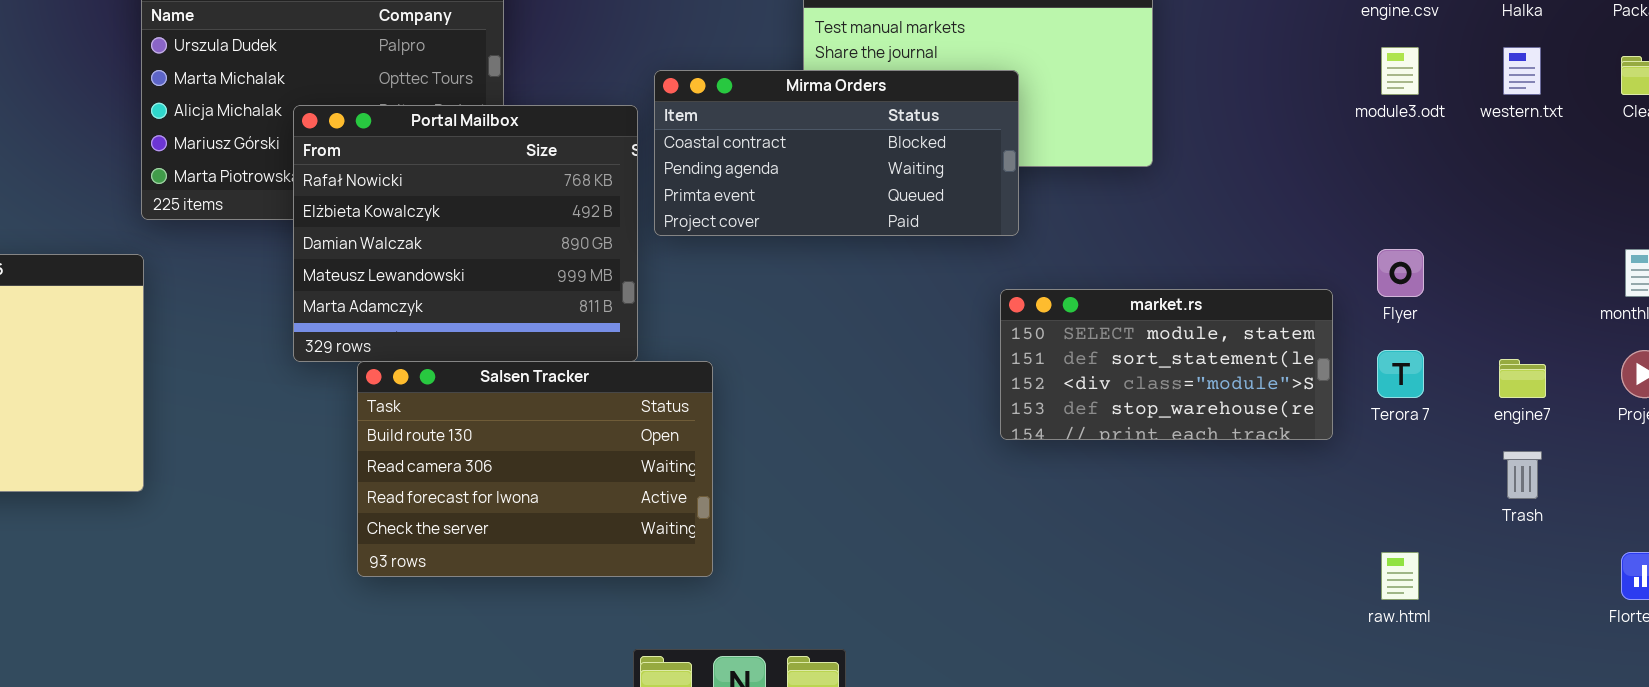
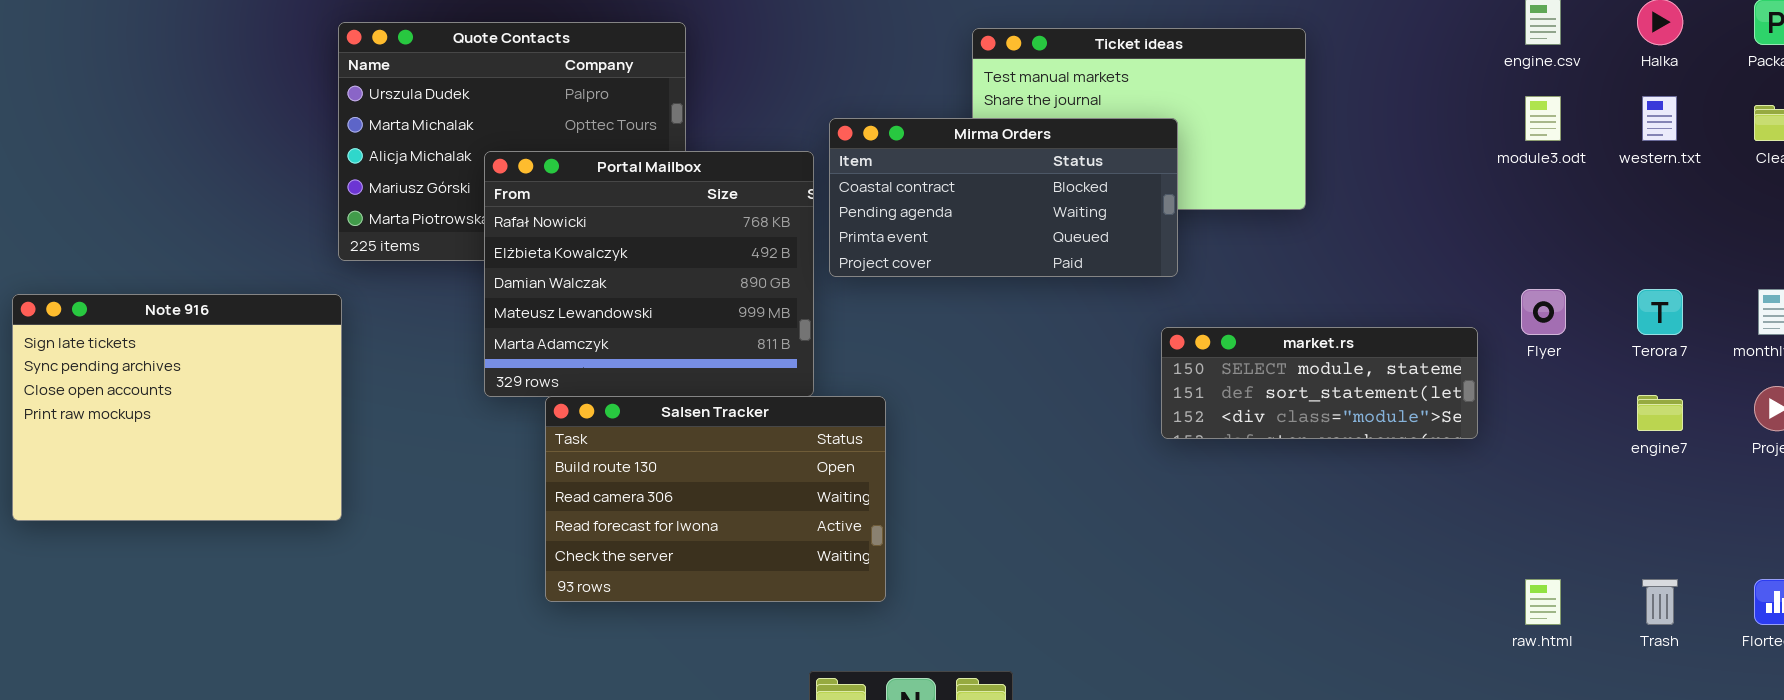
market.rs: [1000,289,1333,440] -> [1161,327,1478,439], resized
Terora 7: [1377,350,1424,398] -> [1637,289,1683,335], moved
Trash: [1503,451,1542,499] -> [1642,579,1678,625], moved

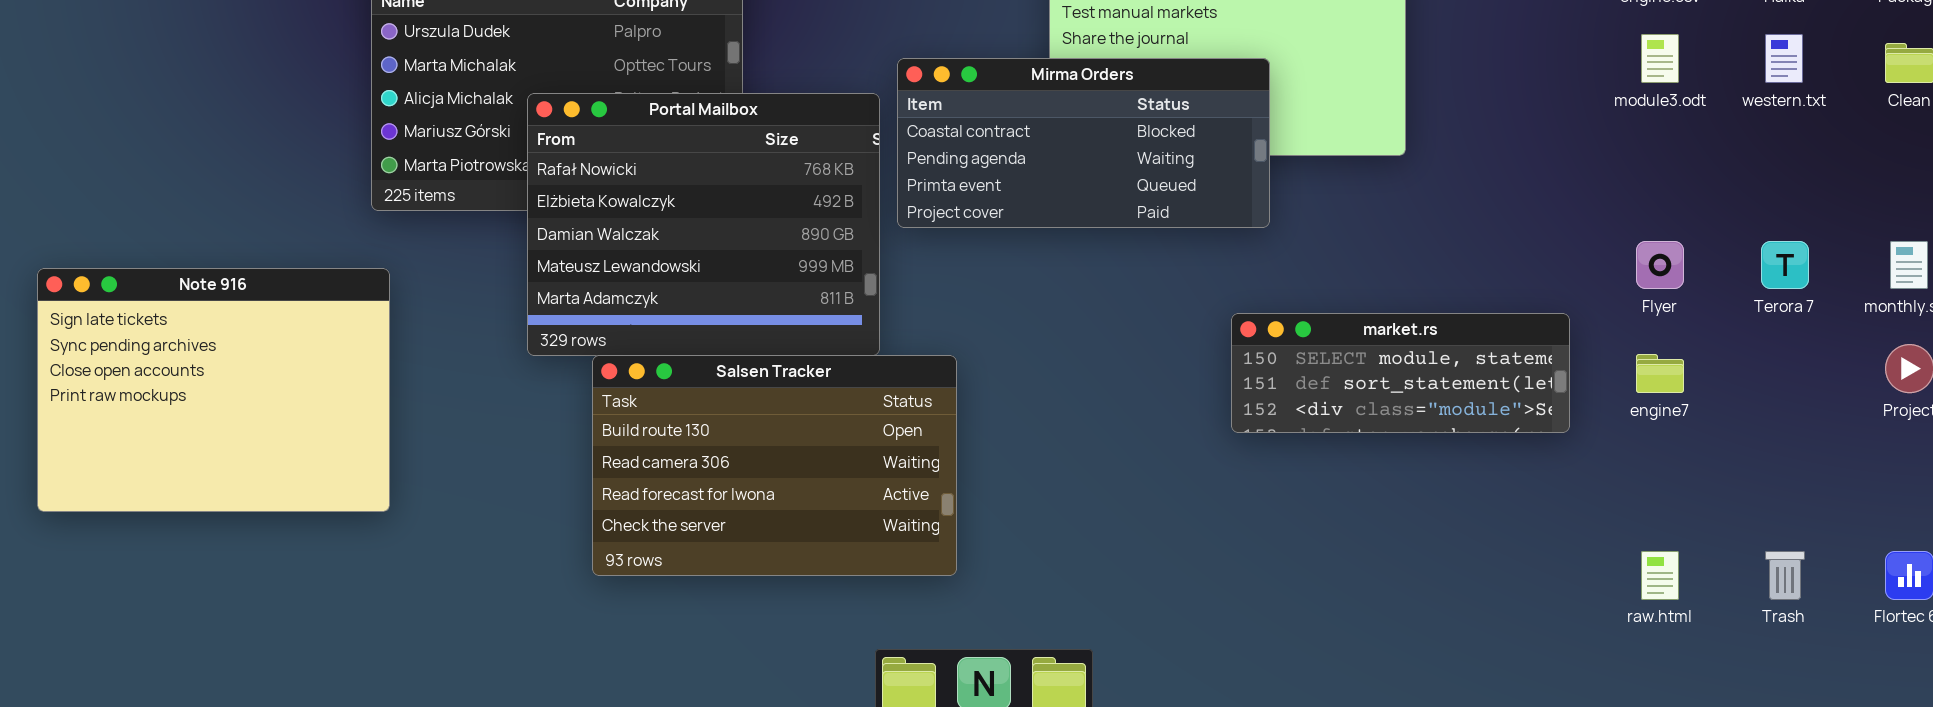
Note 916: [12,294,342,521] -> [37,268,390,512], moved
market.rs: [1161,327,1478,439] -> [1231,313,1570,433], moved
engine7: [1637,395,1683,431] -> [1636,354,1684,393], moved

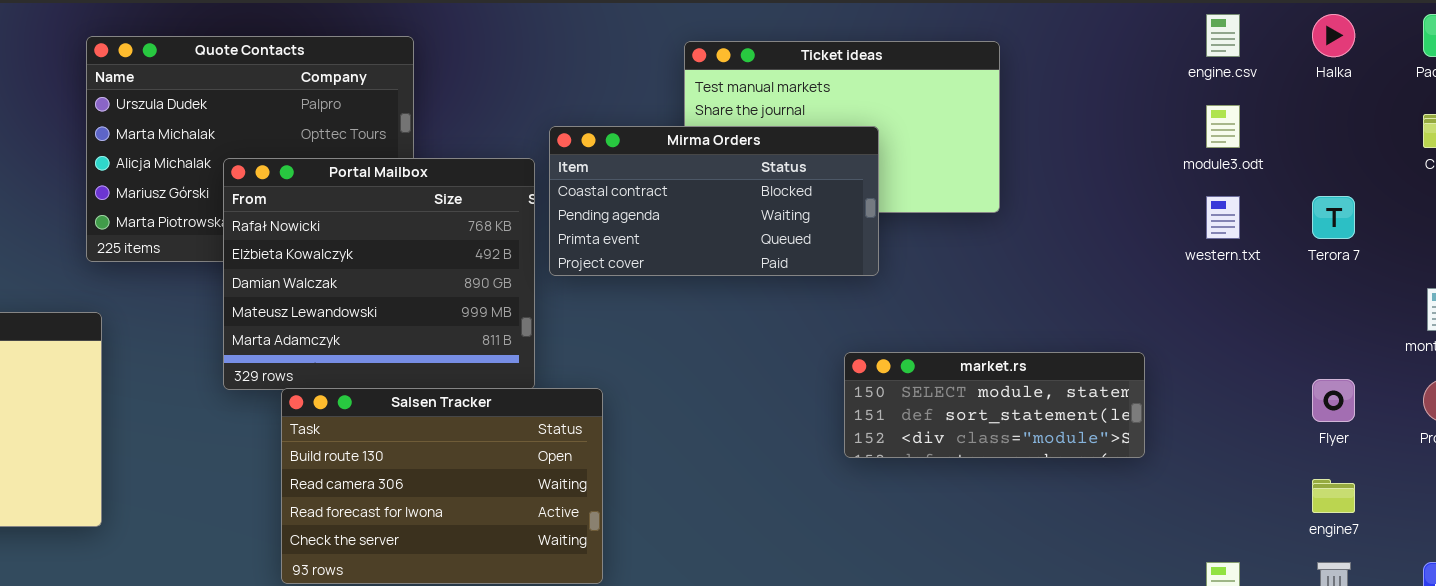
western.txt: [1765,34,1803,83] -> [1206,196,1240,239], moved
Flyer: [1636,241,1684,289] -> [1312,379,1355,422], moved
Terora 7: [1761,241,1809,289] -> [1312,196,1355,239], moved
engine7: [1636,354,1684,393] -> [1312,479,1355,513], moved

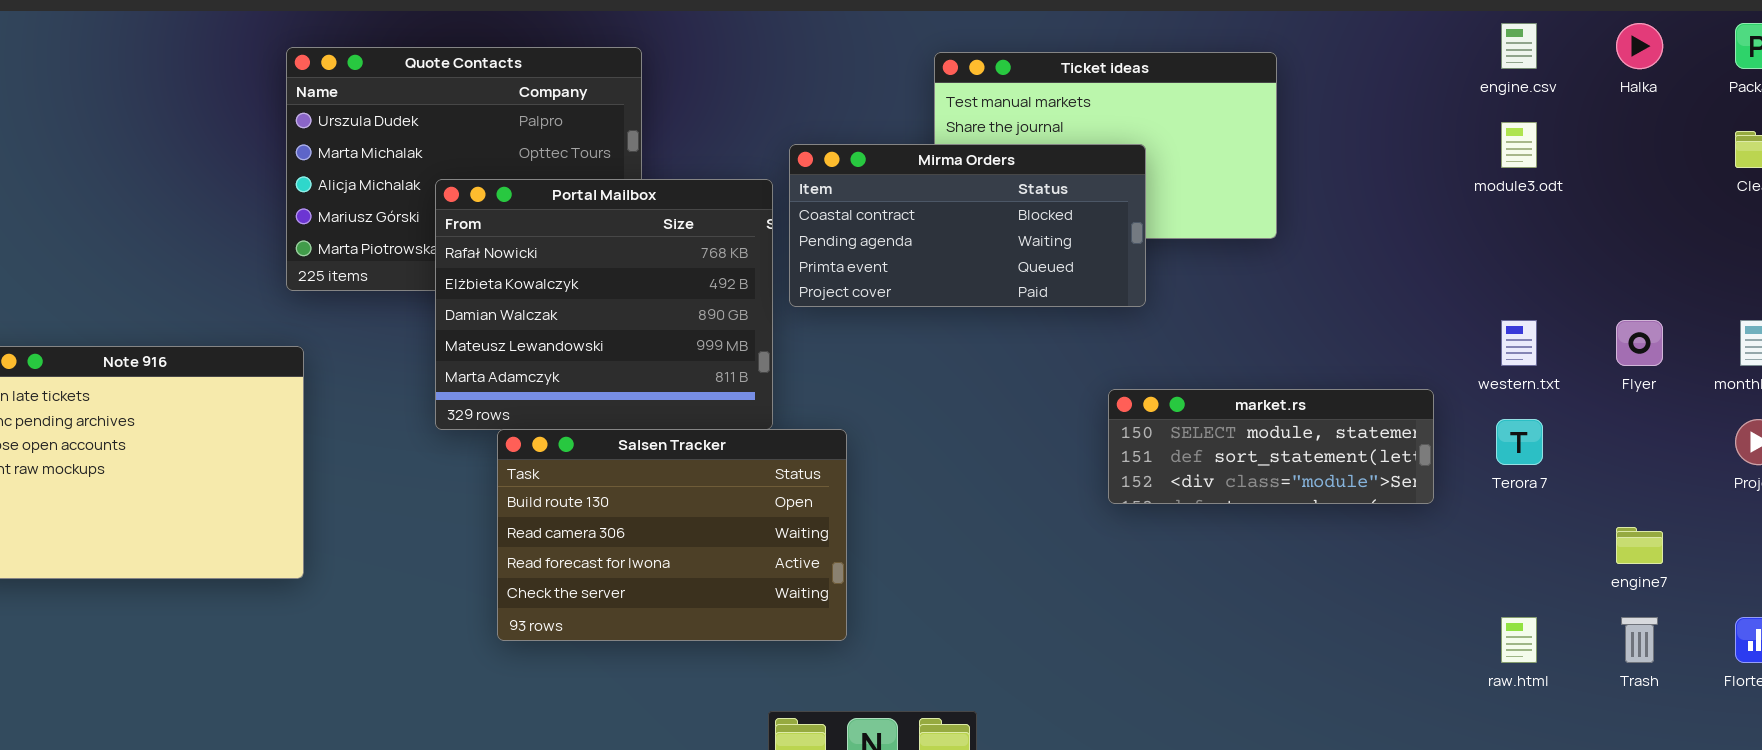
western.txt: [1206,196,1240,239] -> [1501,320,1537,366], moved
Terora 7: [1312,196,1355,239] -> [1496,419,1543,465], moved
Flyer: [1312,379,1355,422] -> [1616,320,1663,366], moved

